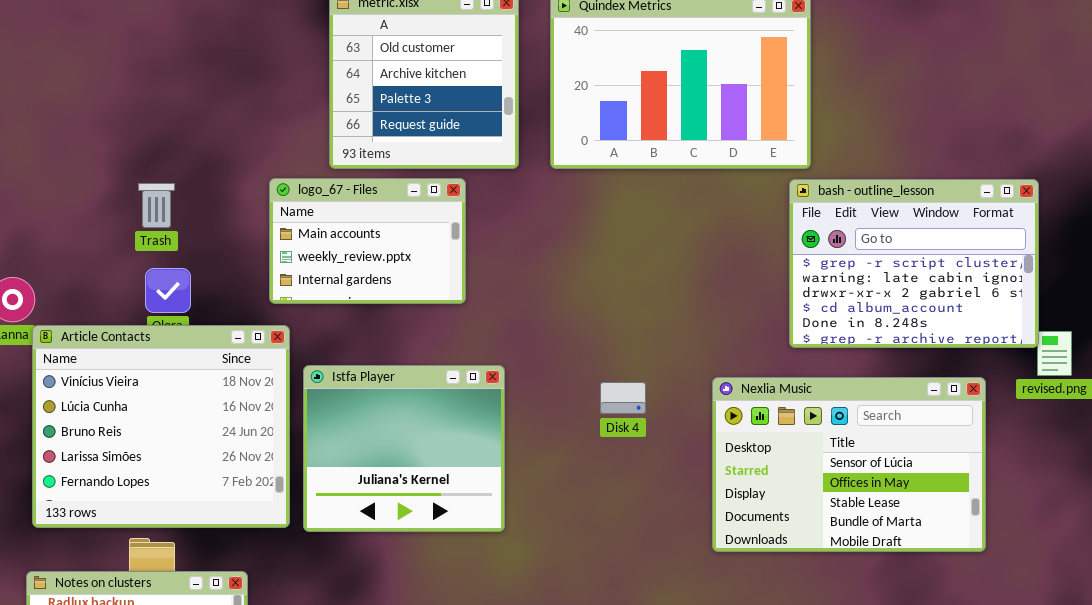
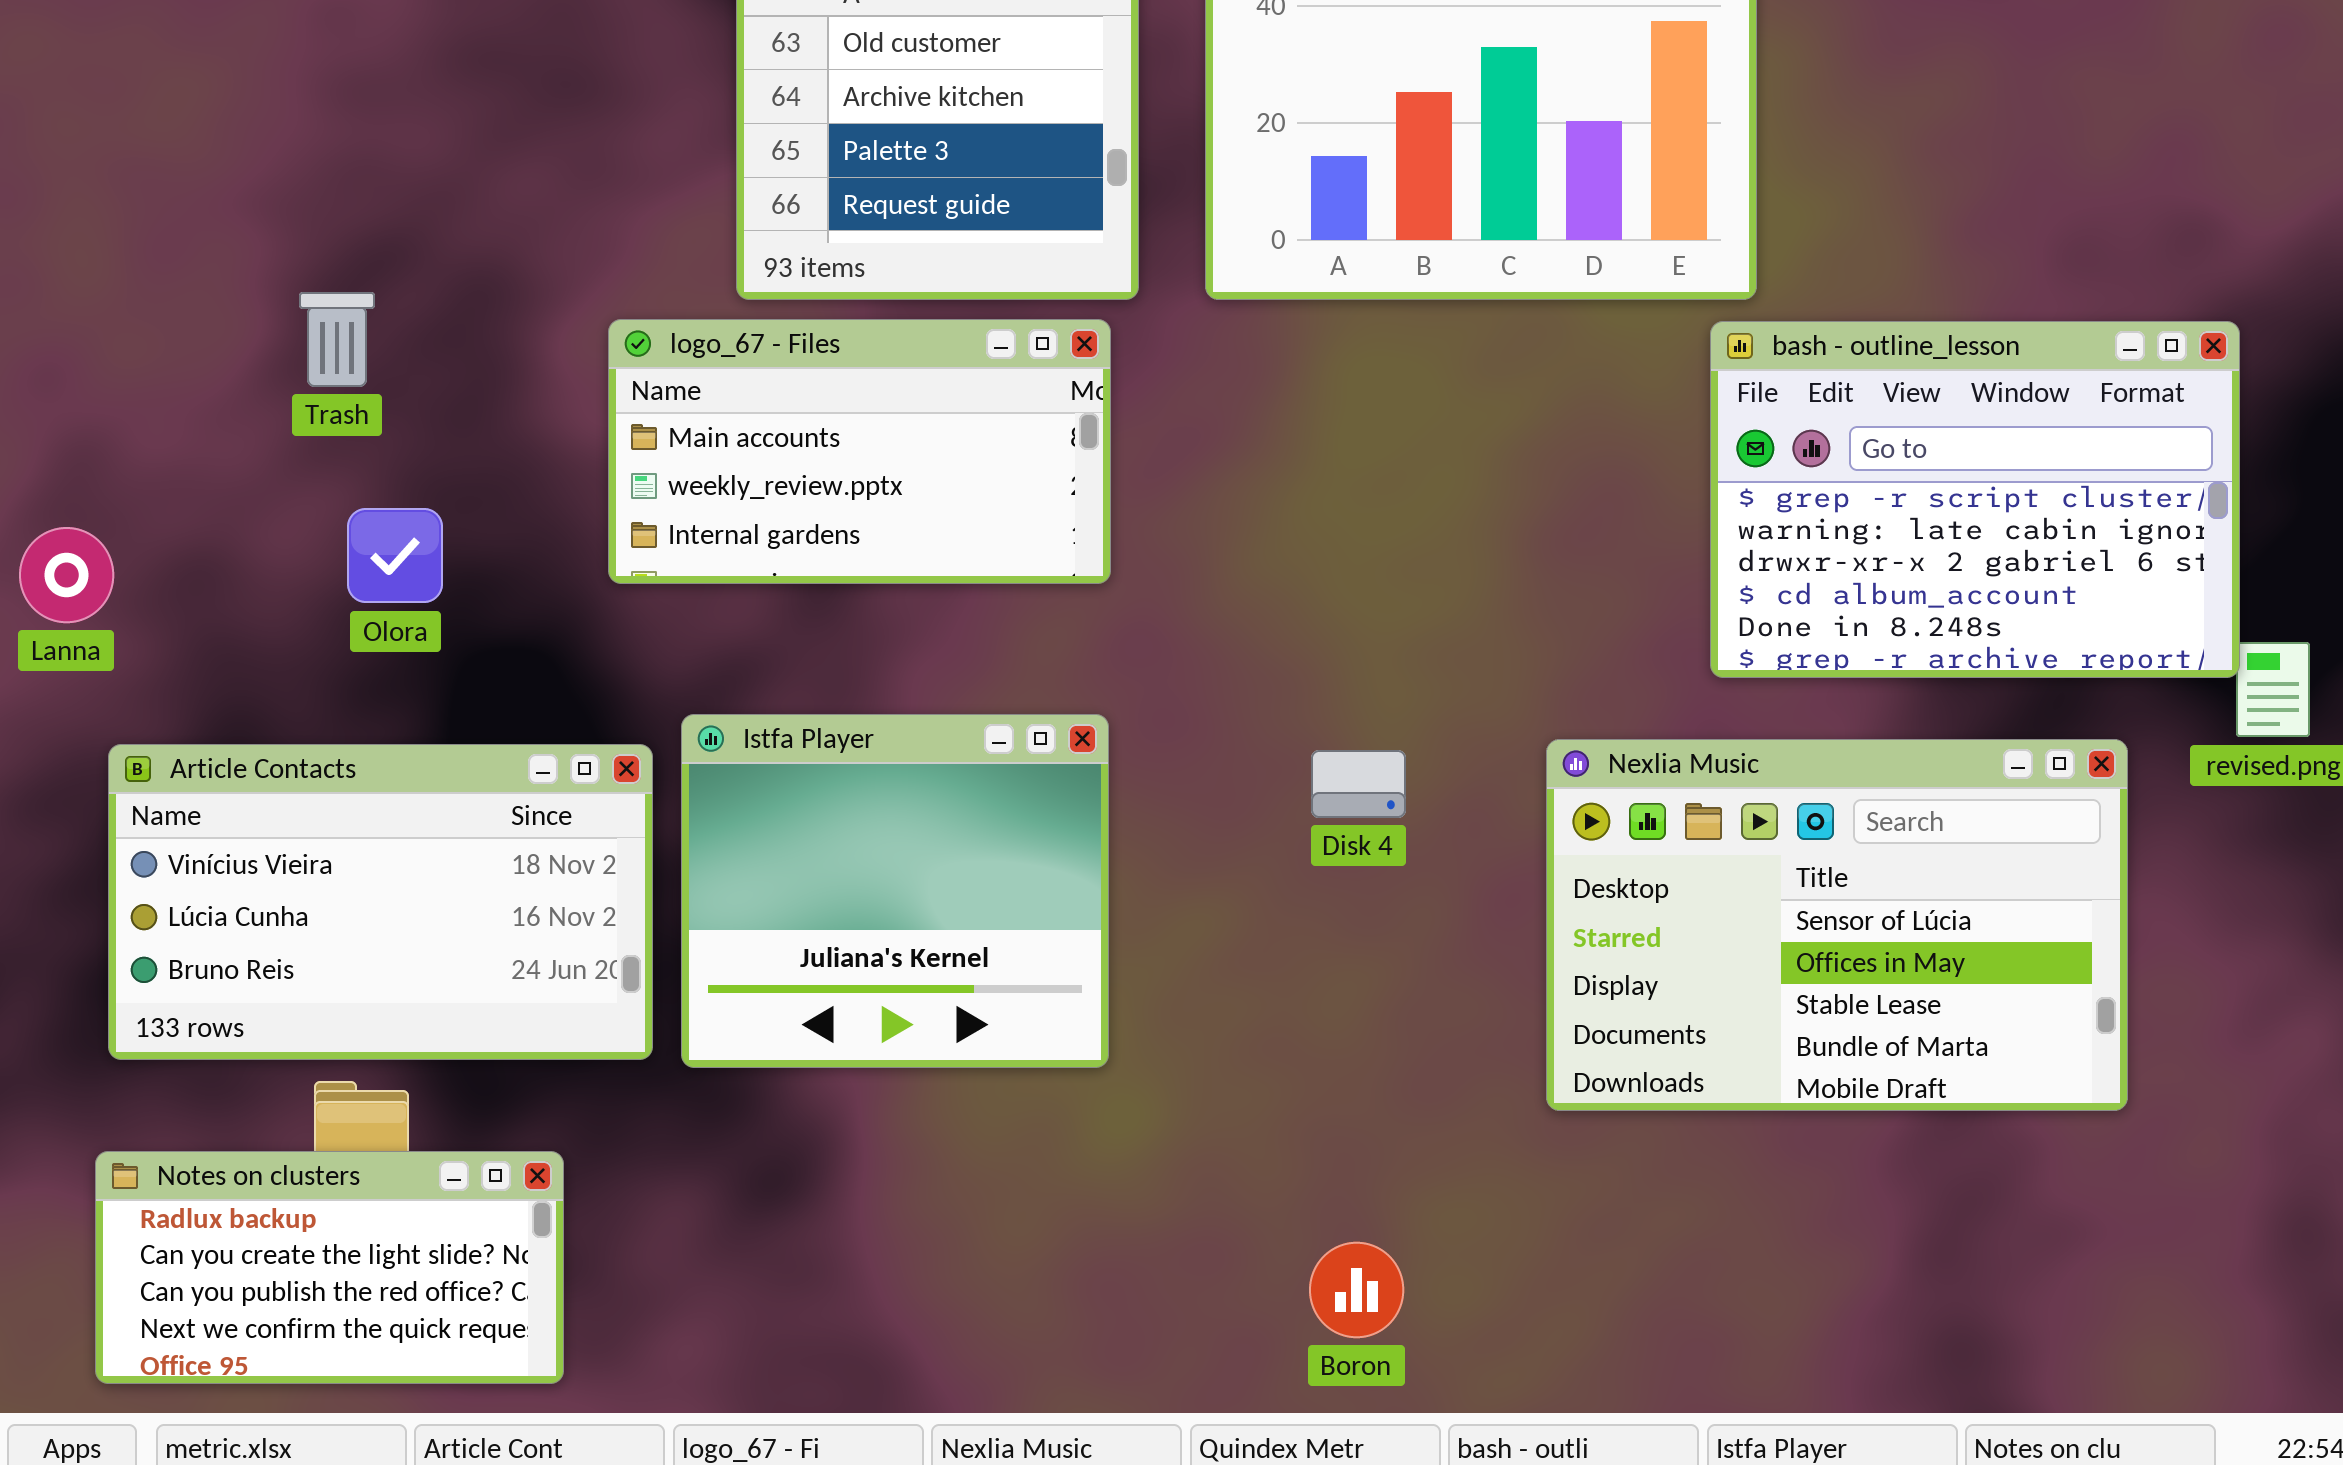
logo_67 - Files: [269,178,466,304] -> [608,319,1111,584], resized
Trash: [138,183,175,228] -> [299,292,375,387], moved
Article Contacts: [32,325,290,528] -> [108,744,653,1060], resized

